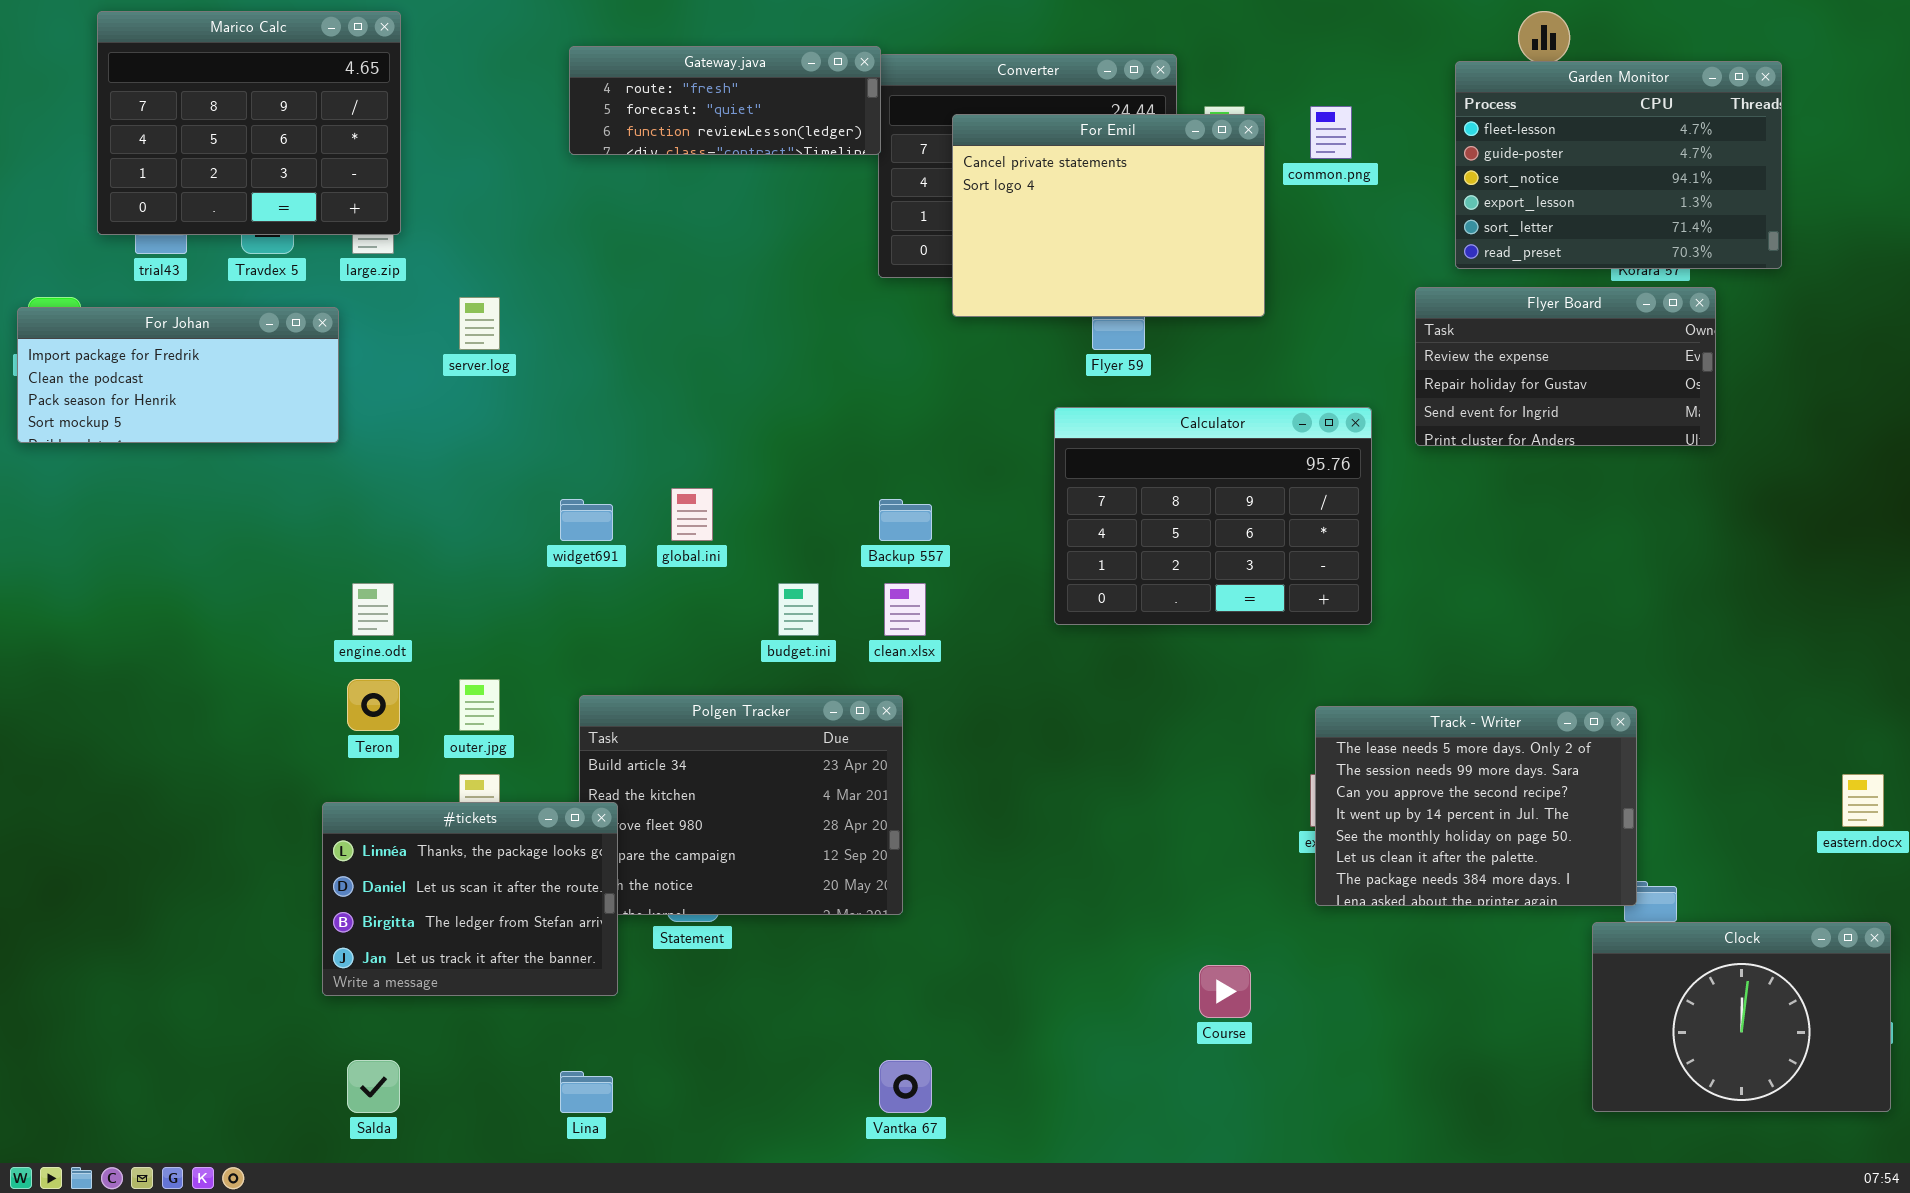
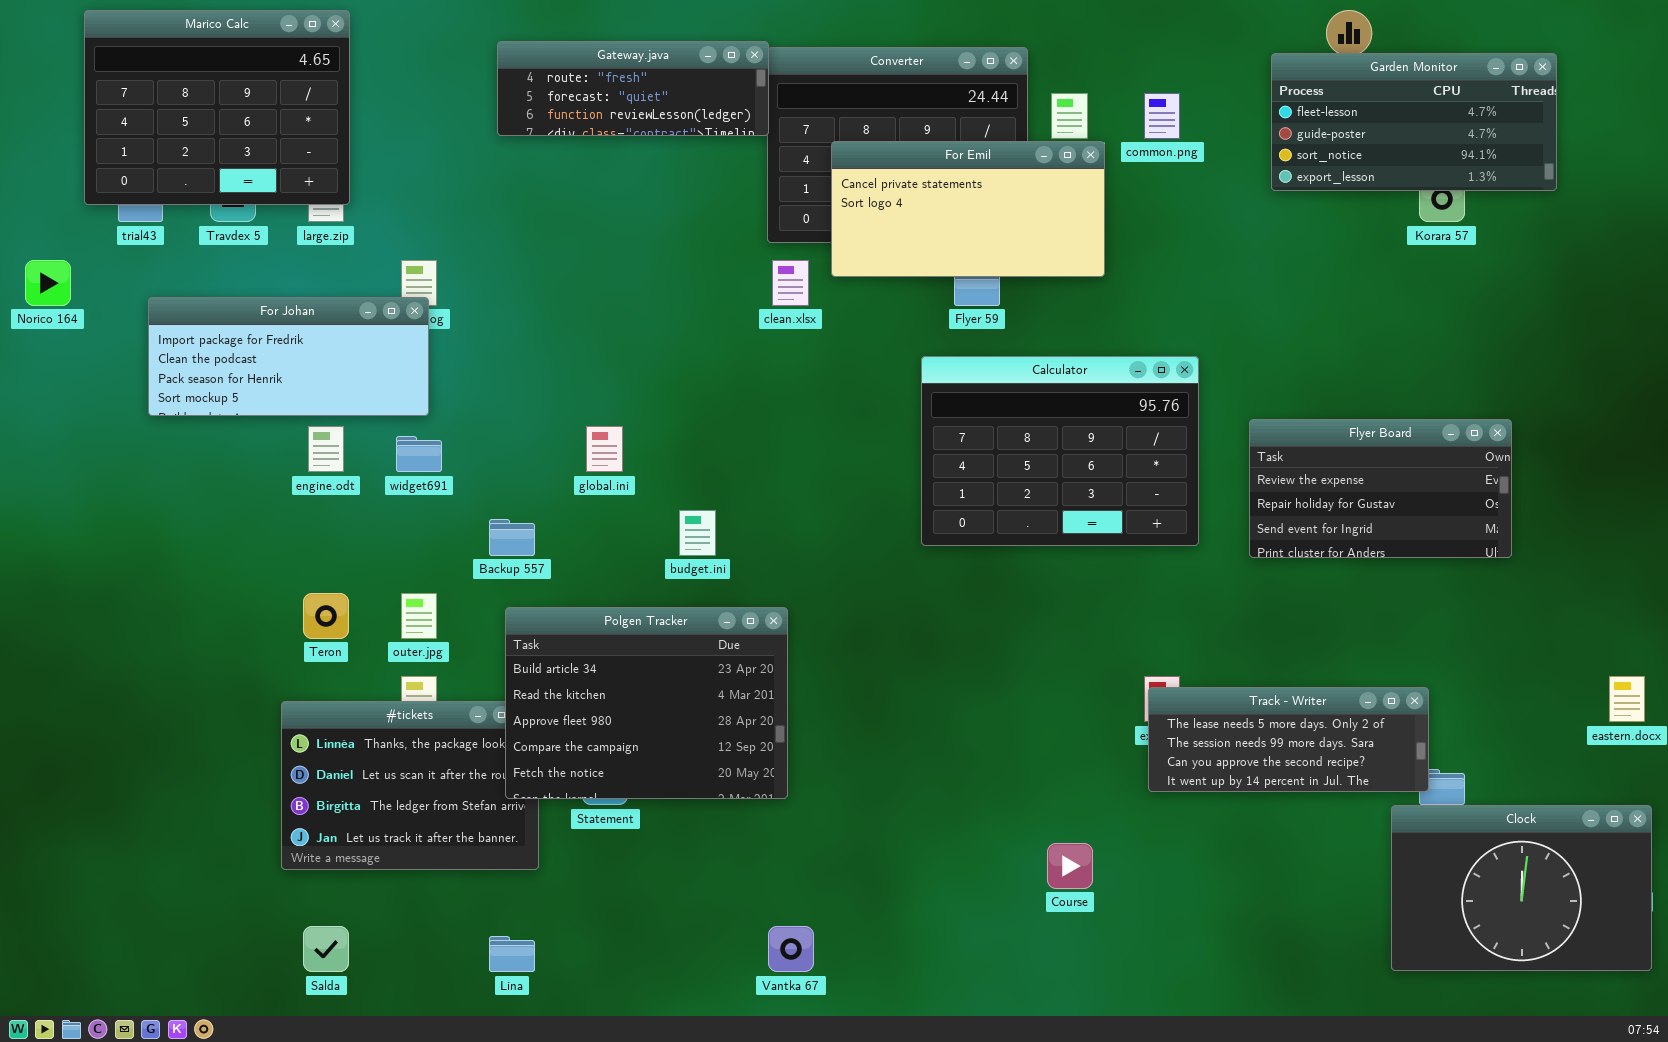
Garden Monitor: [1455,61,1782,269] -> [1271,53,1557,191], resized
For Emil: [952,114,1265,317] -> [831,141,1105,277], resized
Flyer Board: [1415,287,1716,446] -> [1249,419,1512,558], moved
For Johan: [17,307,339,443] -> [148,297,429,416], moved
widget691: [560,499,613,541] -> [396,436,442,472], moved
Backup 557: [879,499,932,541] -> [489,519,535,556], moved
engine.odt: [352,583,394,636] -> [308,426,344,472], moved
clean.xlsx: [884,583,926,636] -> [772,260,809,306], moved
Polgen Tracker: [579,695,903,915] -> [505,607,788,799], raised
Track - Writer: [1315,706,1637,906] -> [1148,687,1429,792], resized

